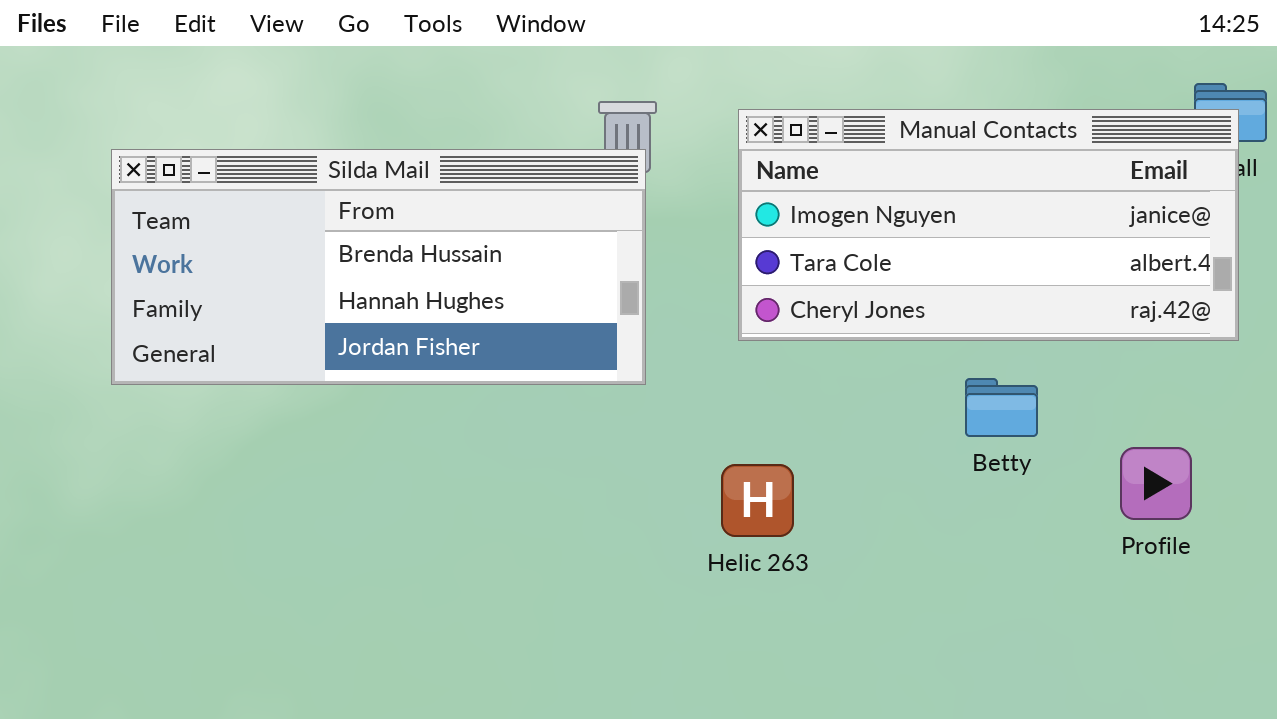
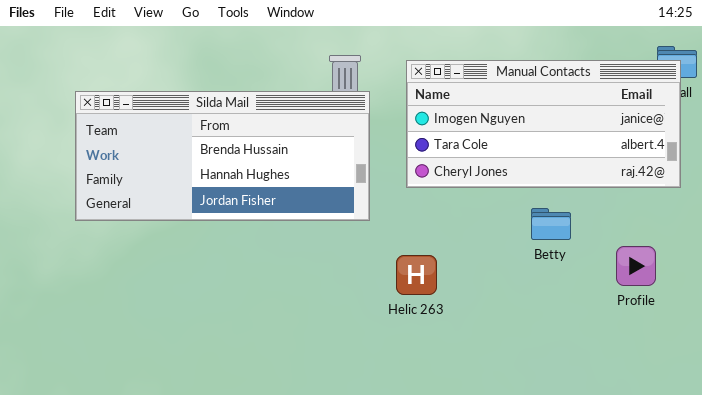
Silda Mail: [111,149,646,385] -> [75,91,370,221], moved

